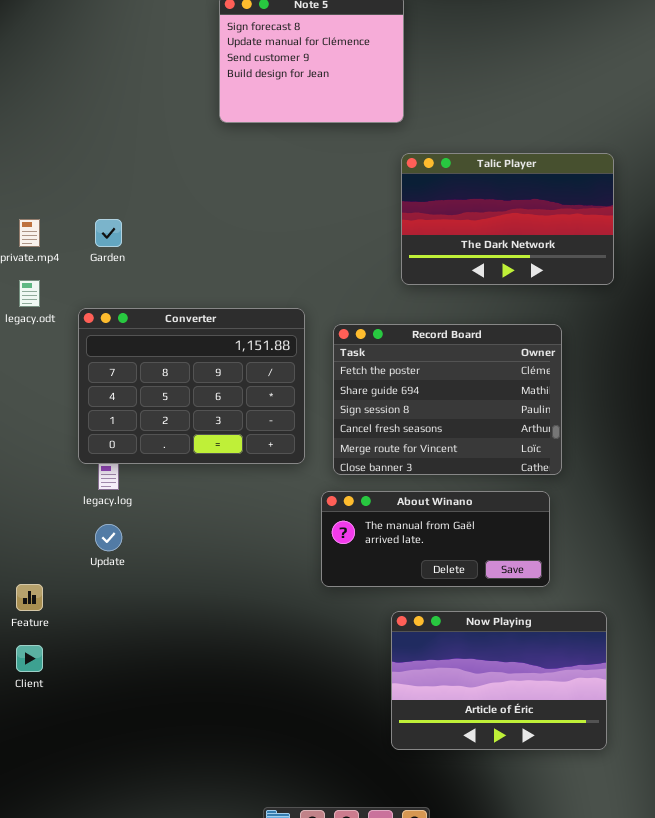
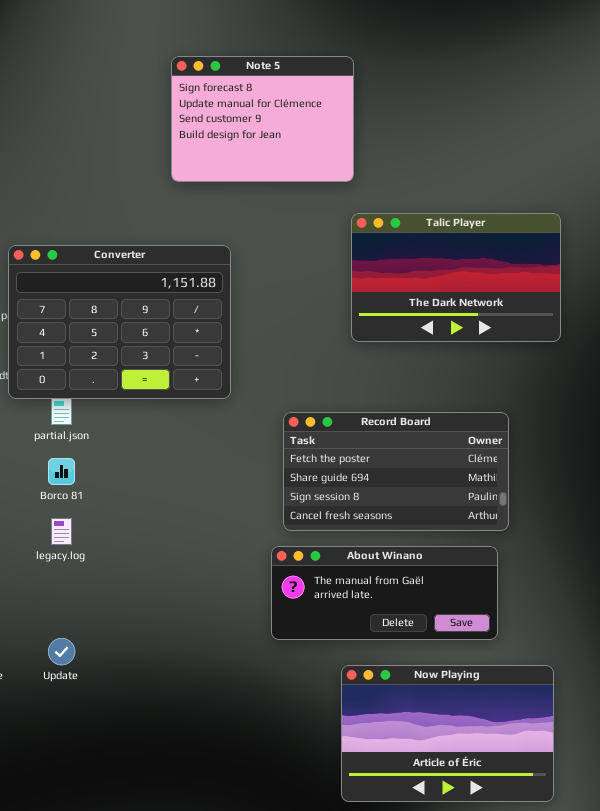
Converter: [78,308,305,464] -> [8,245,231,399], moved
Record Board: [333,324,562,475] -> [283,412,509,531], resized
Update: [95,524,122,551] -> [48,638,75,665], moved

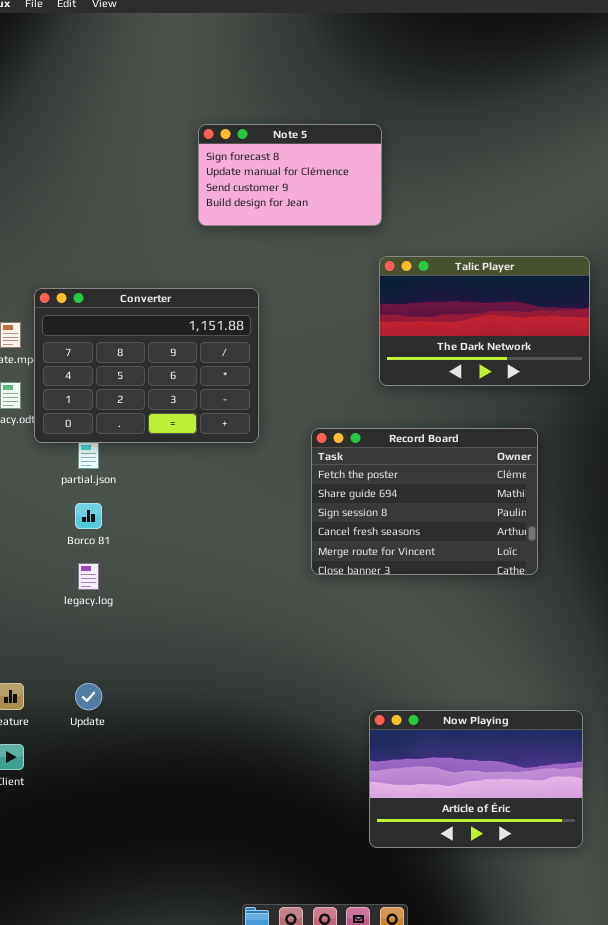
Note 5: [171,56,354,182] -> [198,124,382,226], resized
Record Board: [283,412,509,531] -> [311,428,538,575], resized
About Winano: [271,546,498,640] -> none, closed

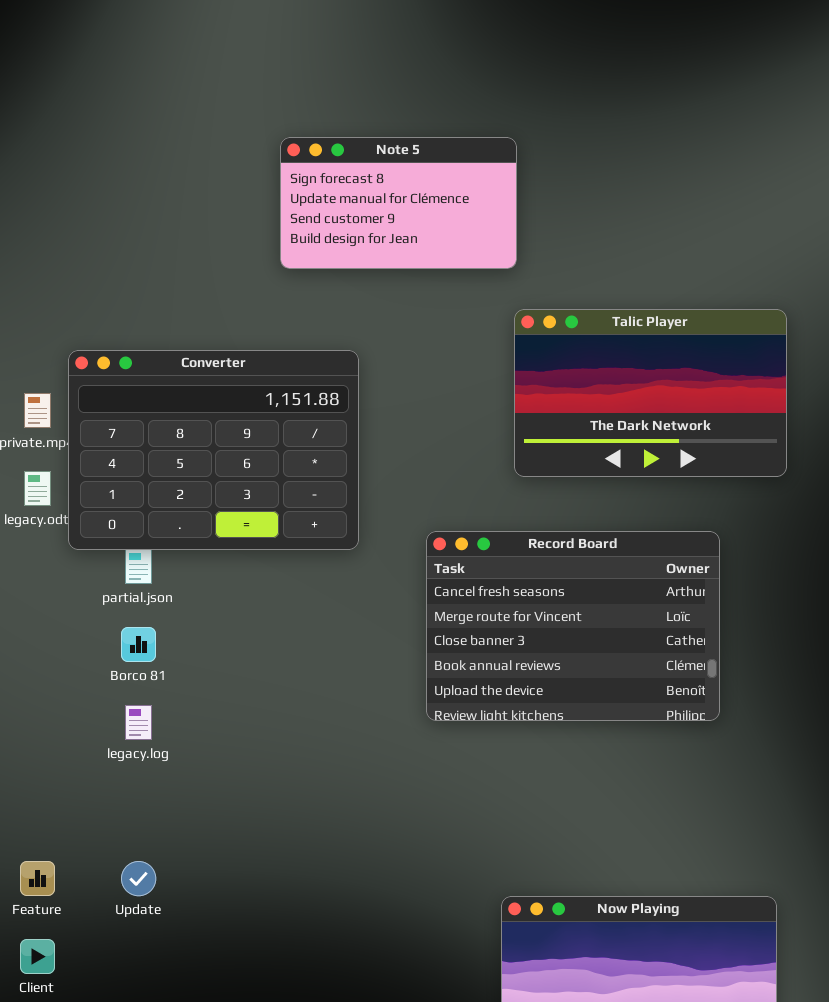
Record Board: [311,428,538,575] -> [426,531,720,721], scrolled down 3 rows

